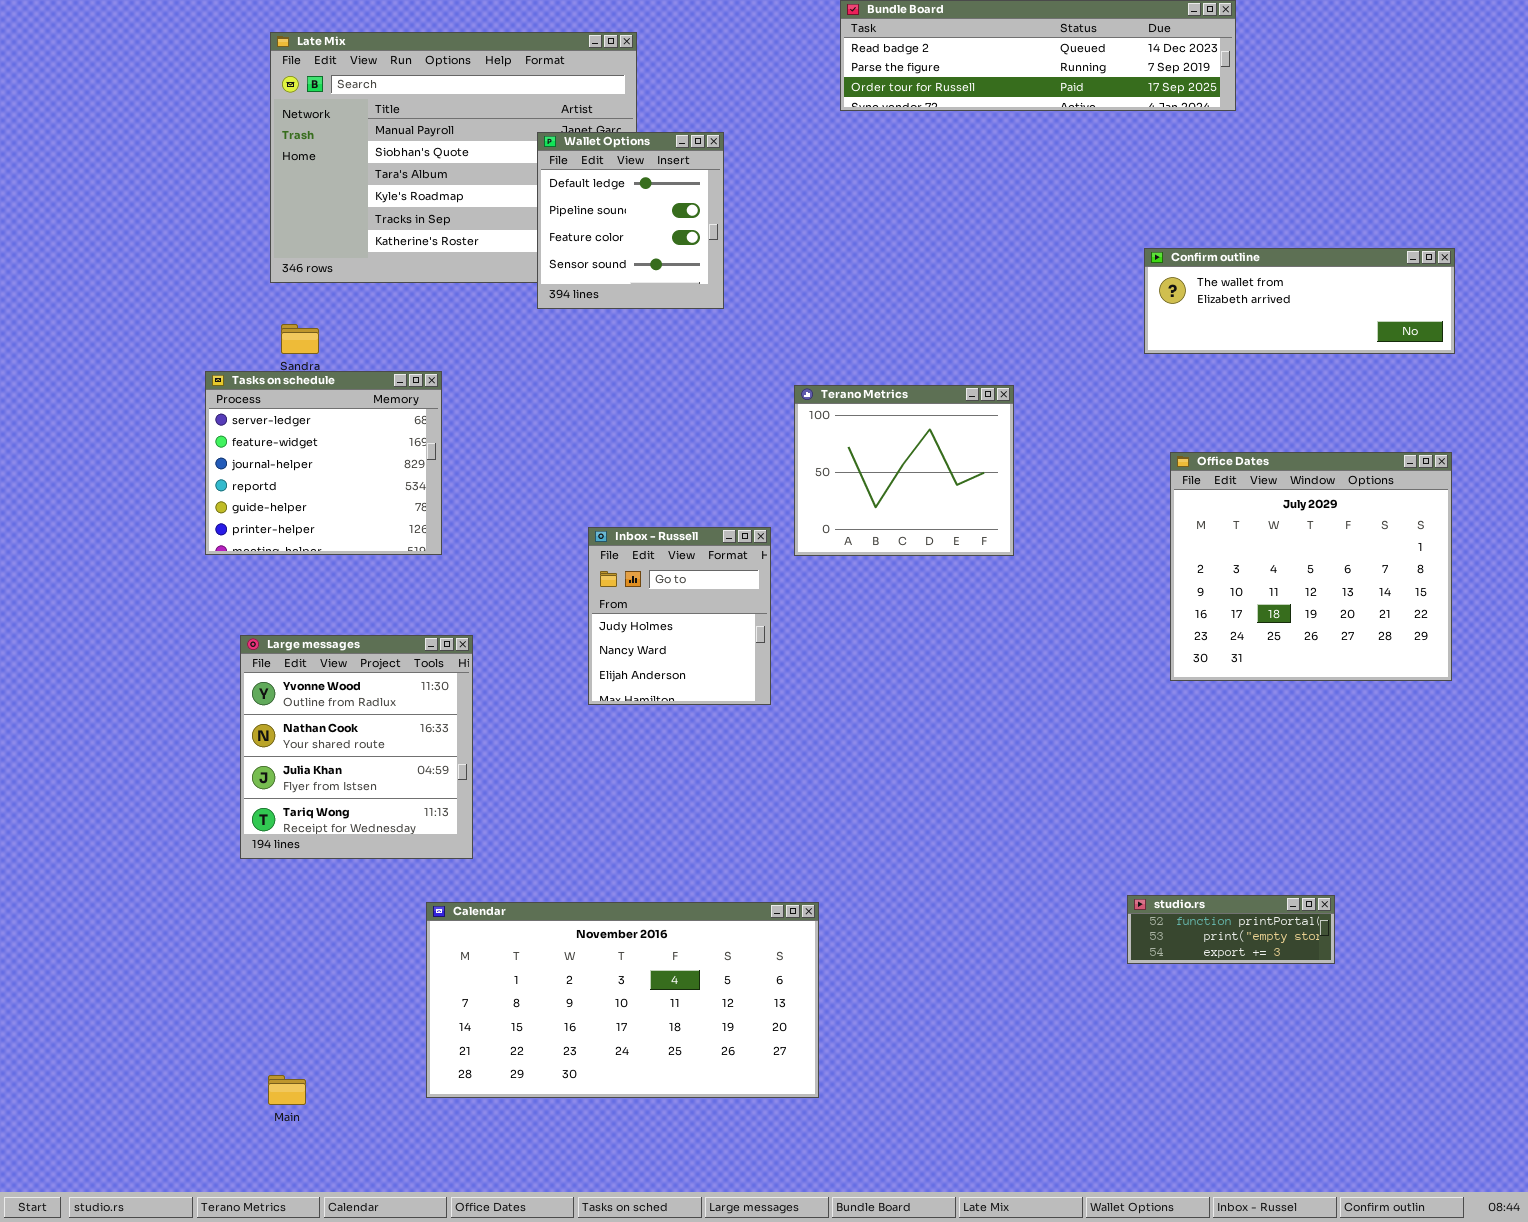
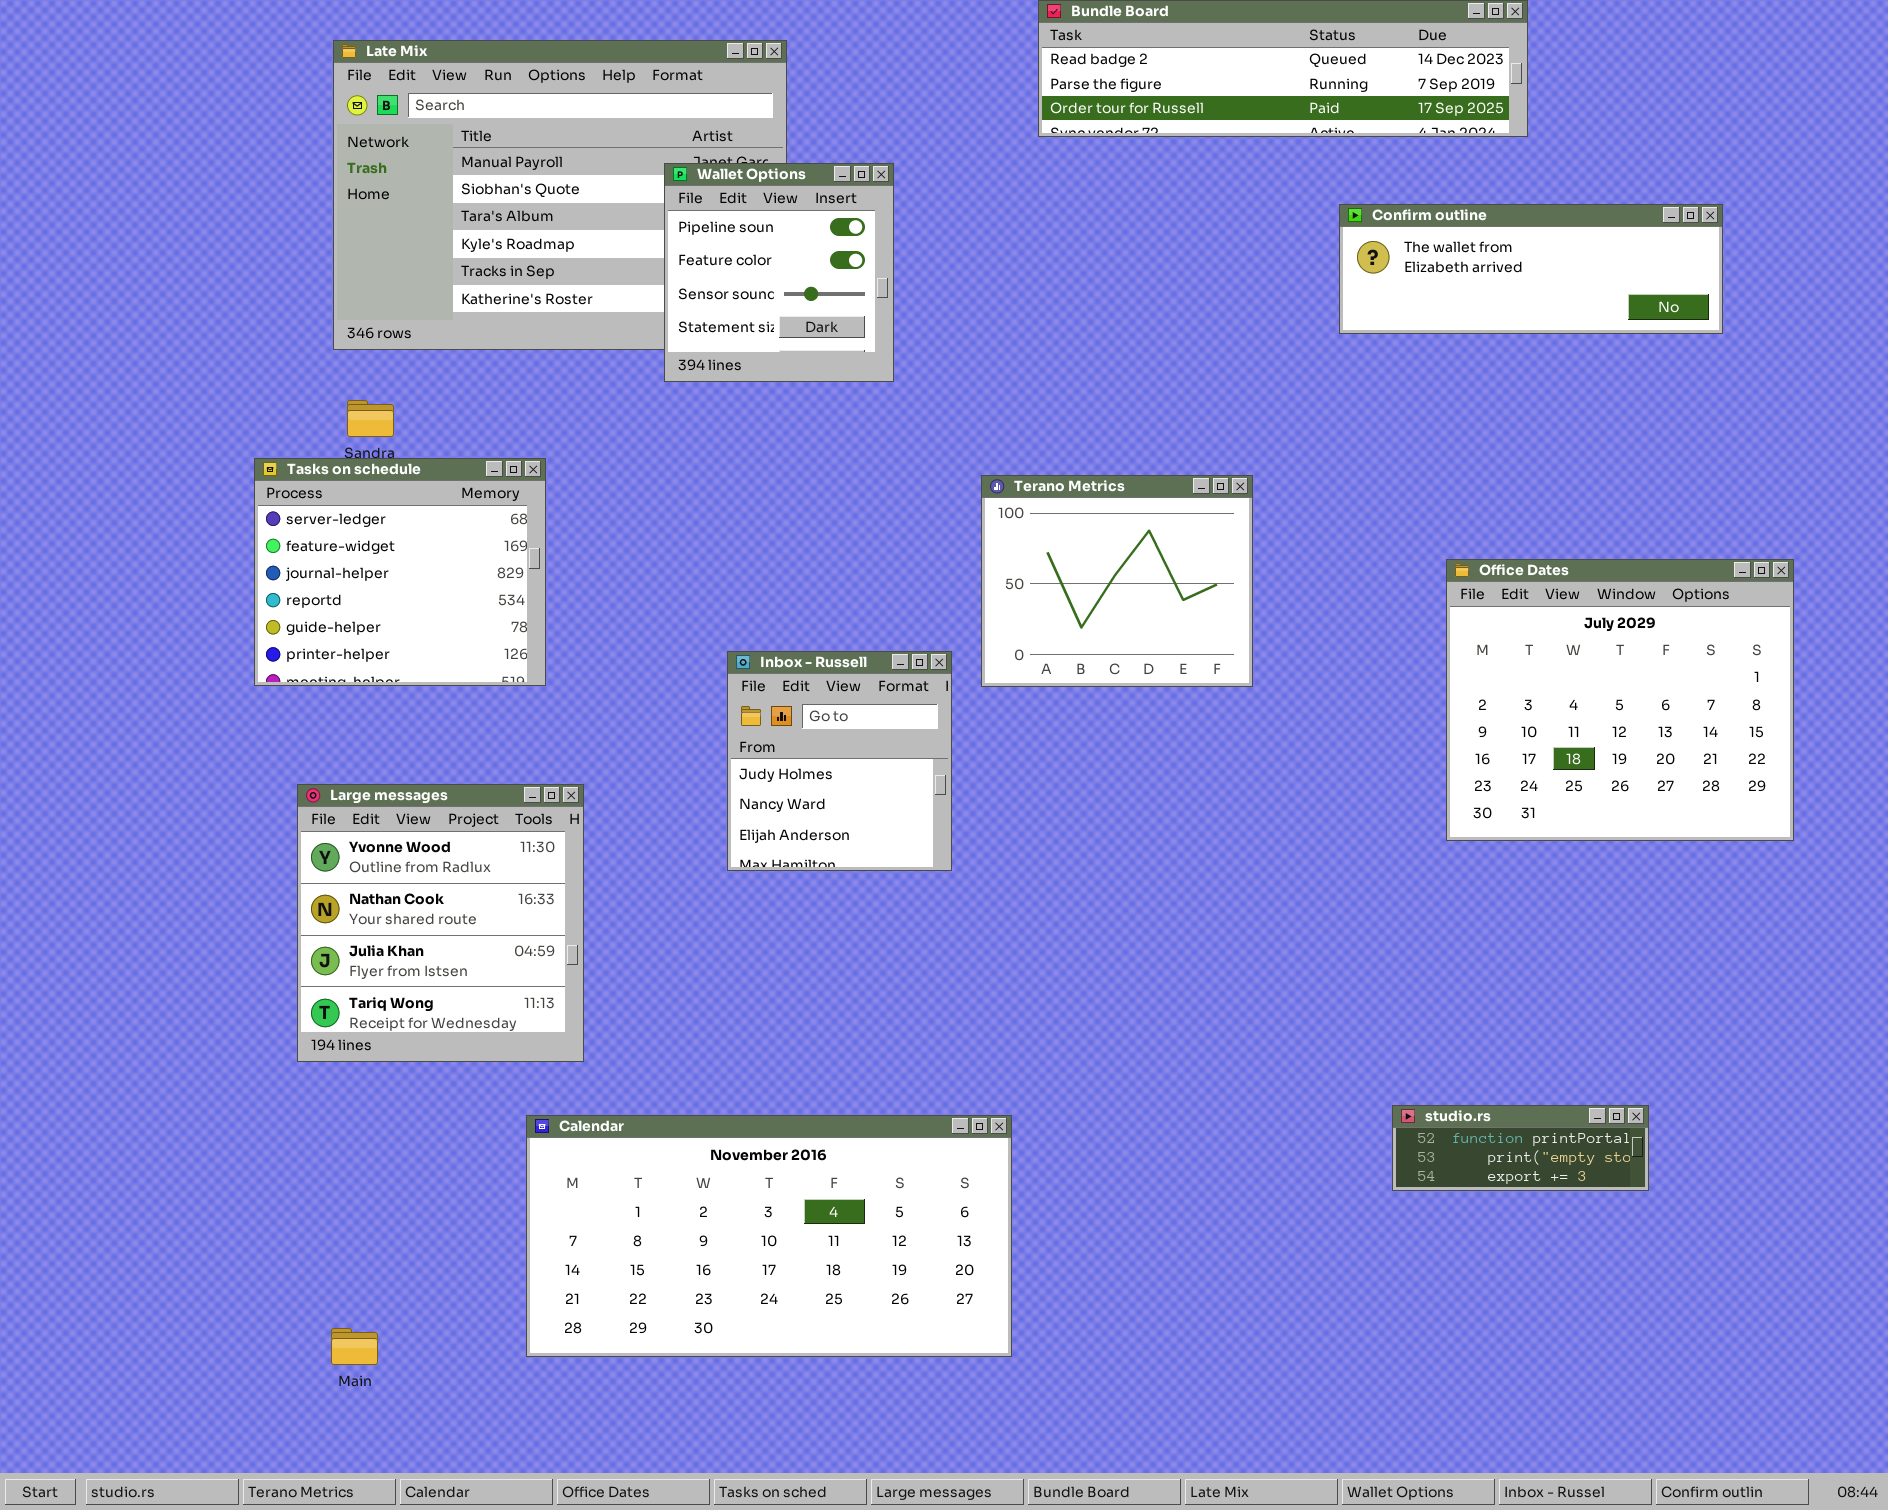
Wallet Options: [537,132,724,309] -> [664,163,894,382], scrolled down 1 row
Confirm outline: [1144,248,1455,354] -> [1339,204,1723,334], moved

